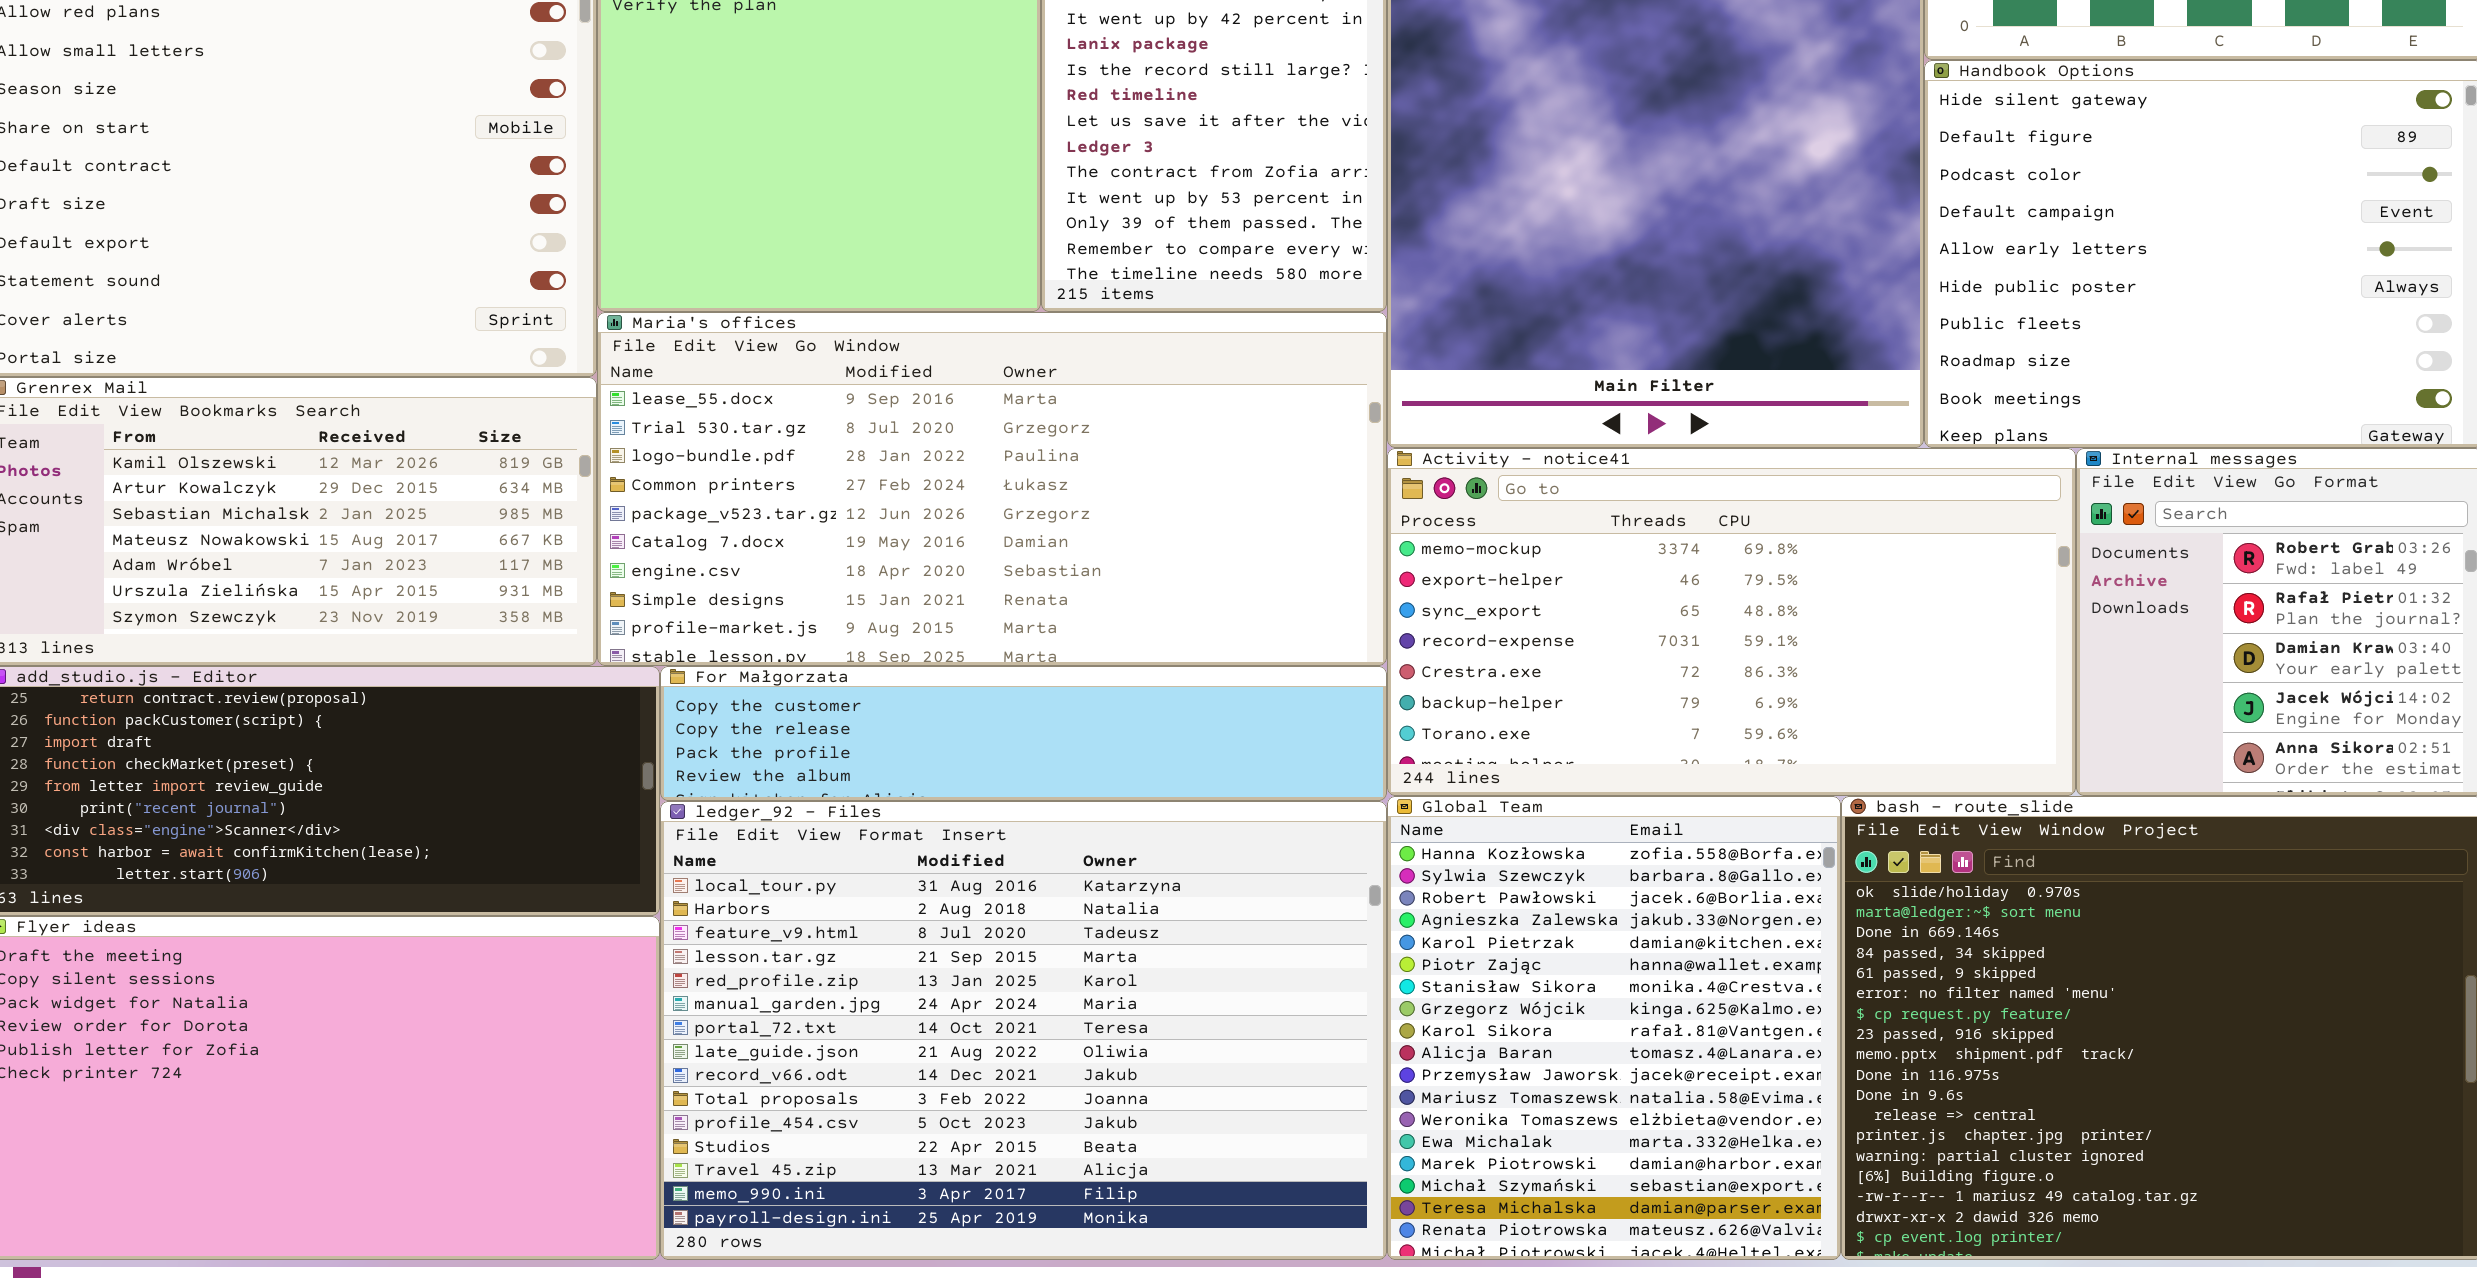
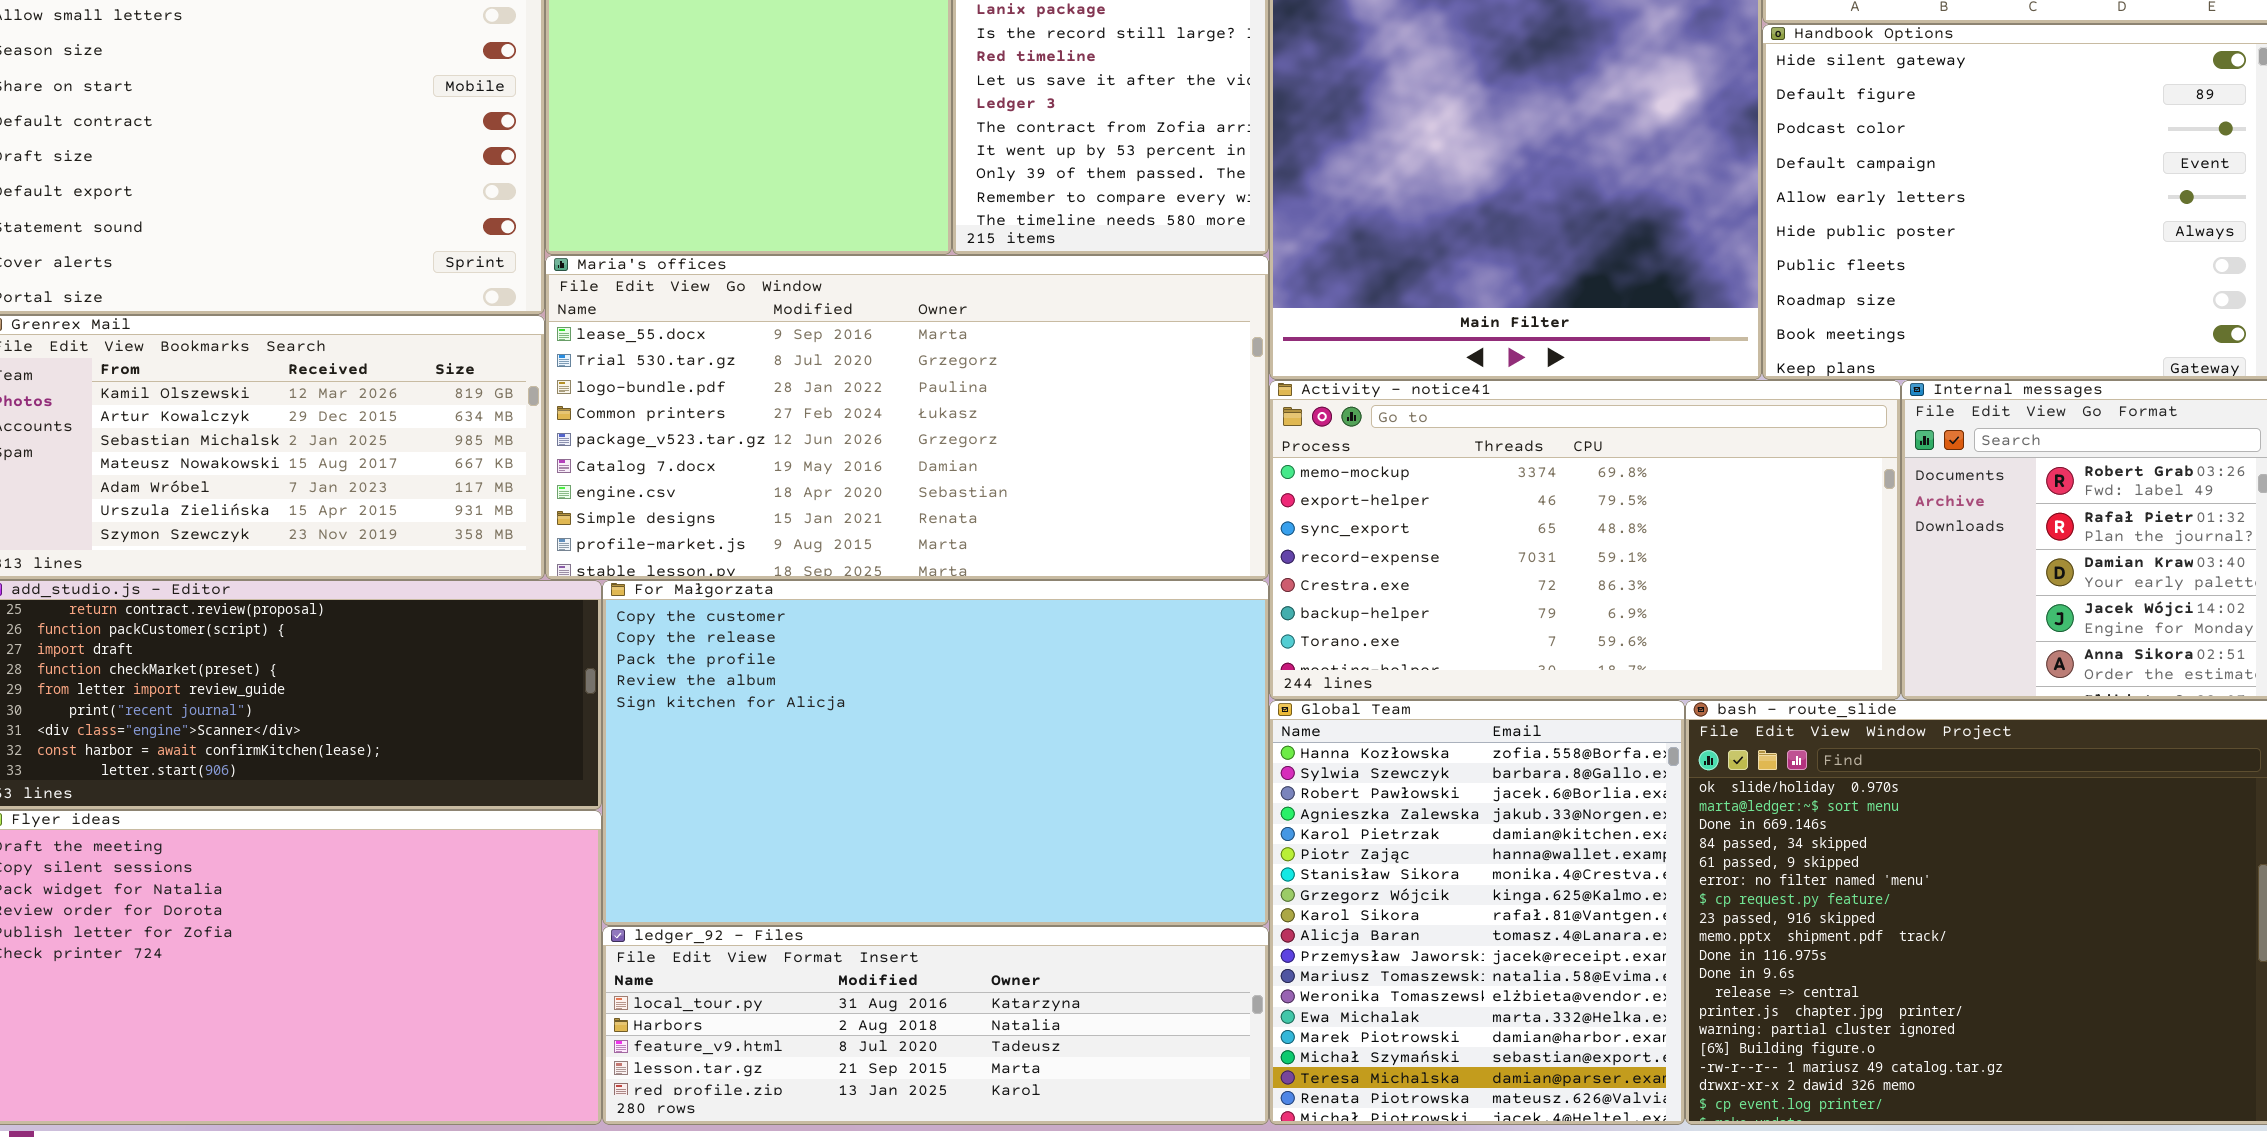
For Małgorzata: [660,666,1387,801] -> [602,580,1269,926], resized
ledger_92 - Files: [660,801,1387,1260] -> [602,926,1269,1125], resized

